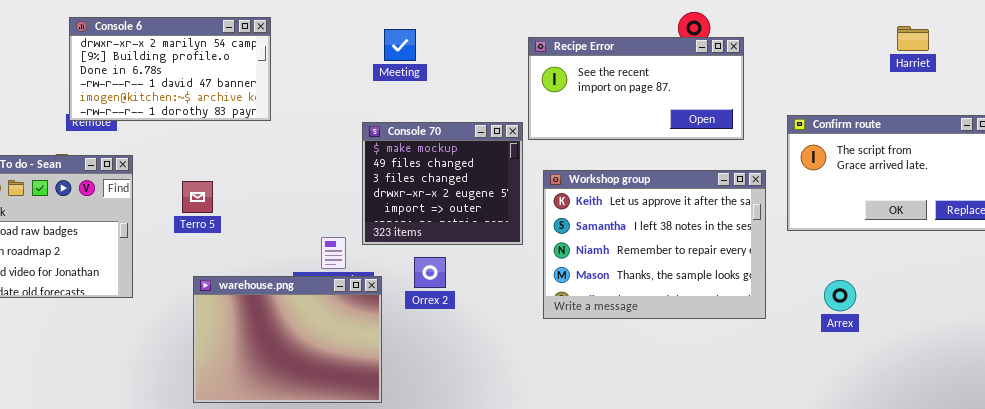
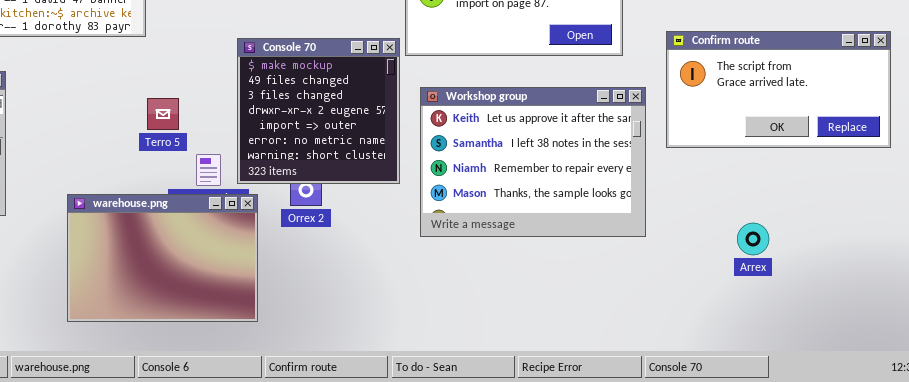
Console 70: [362,122,523,245] -> [237,38,400,184], resized
Terro 5: [182,181,213,213] -> [147,98,179,130], moved
Arrex: [824,280,856,311] -> [737,223,769,255], moved

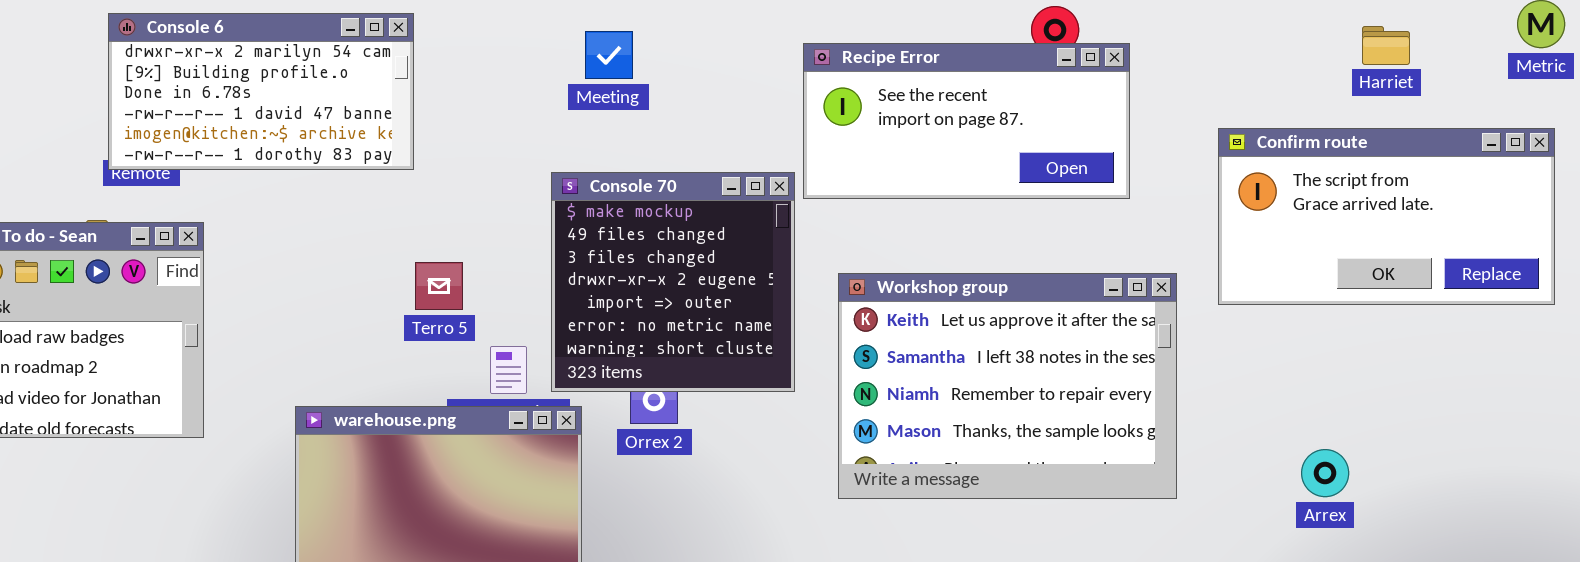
Confirm route: [666,31,891,148] -> [1218,128,1555,305], moved
Workshop group: [420,87,646,237] -> [838,273,1177,499], moved

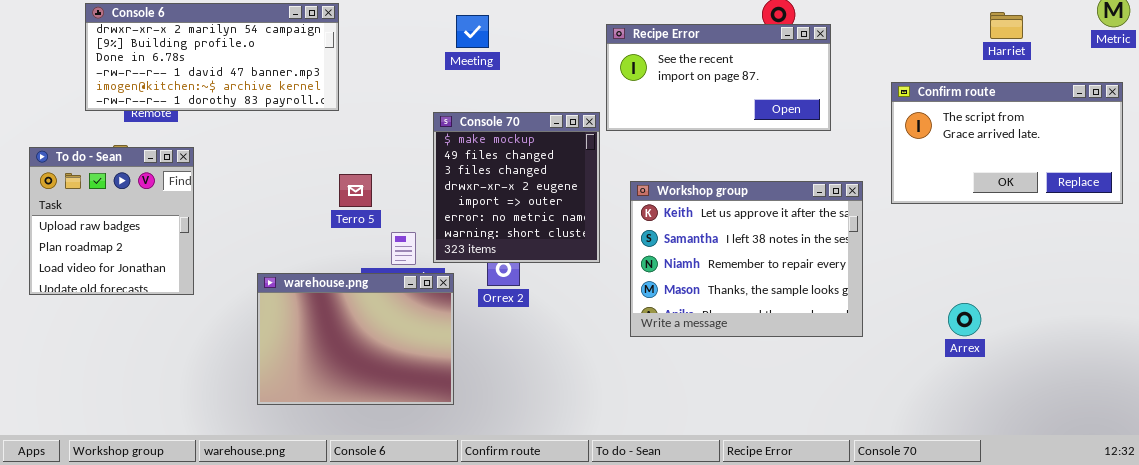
Console 6: [108,13,414,170] -> [85,3,339,111], resized

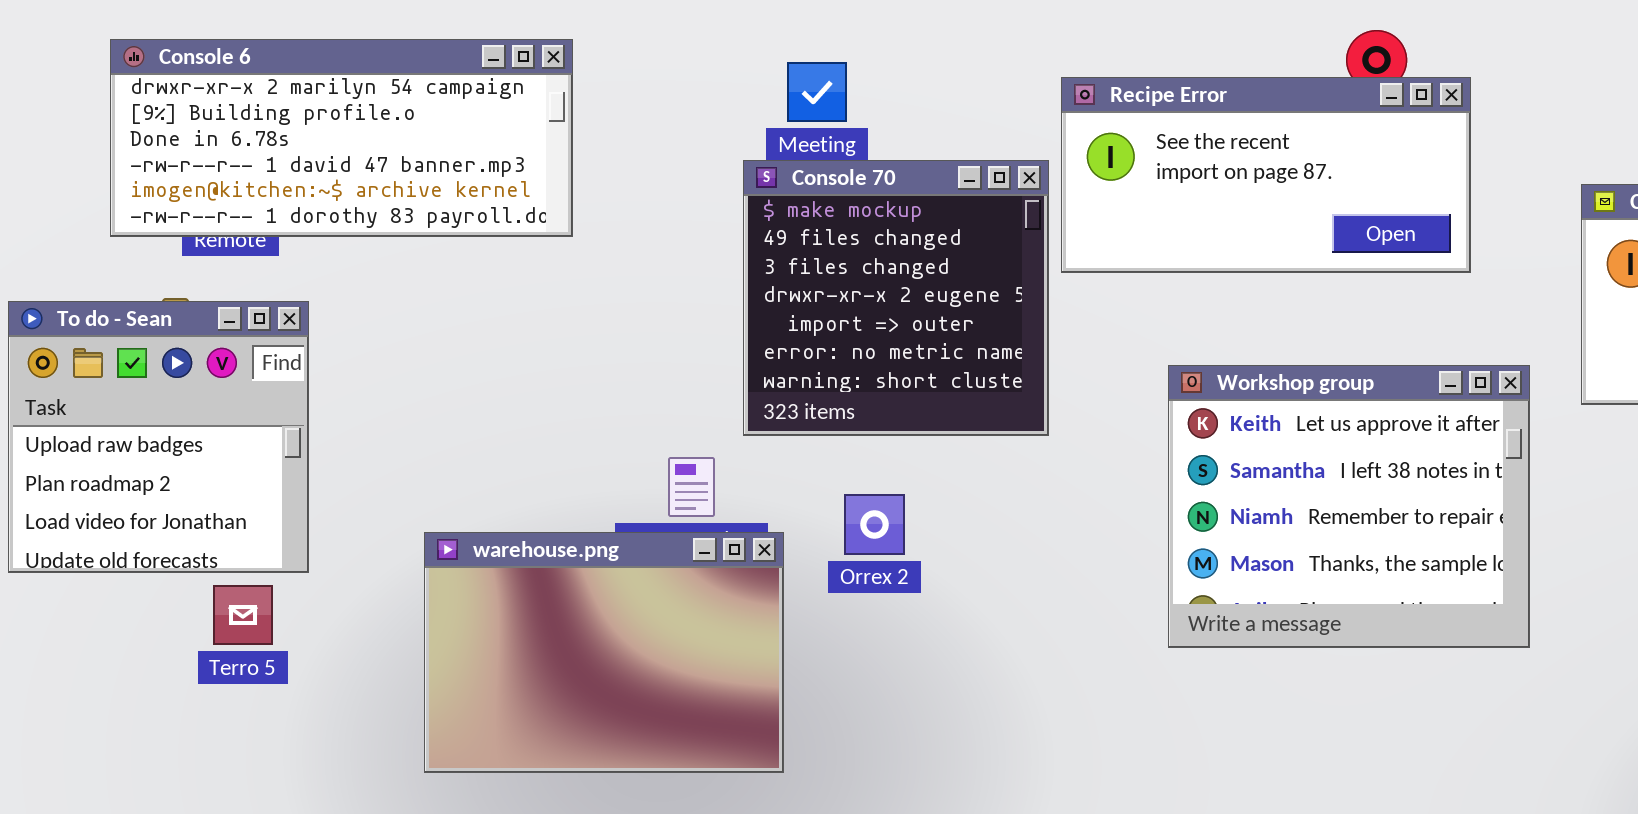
Console 70: [433,112,600,263] -> [743,160,1049,436], moved
Terro 5: [339,174,372,207] -> [213,585,273,645], moved
Workshop group: [630,181,863,337] -> [1168,365,1530,648], resized

